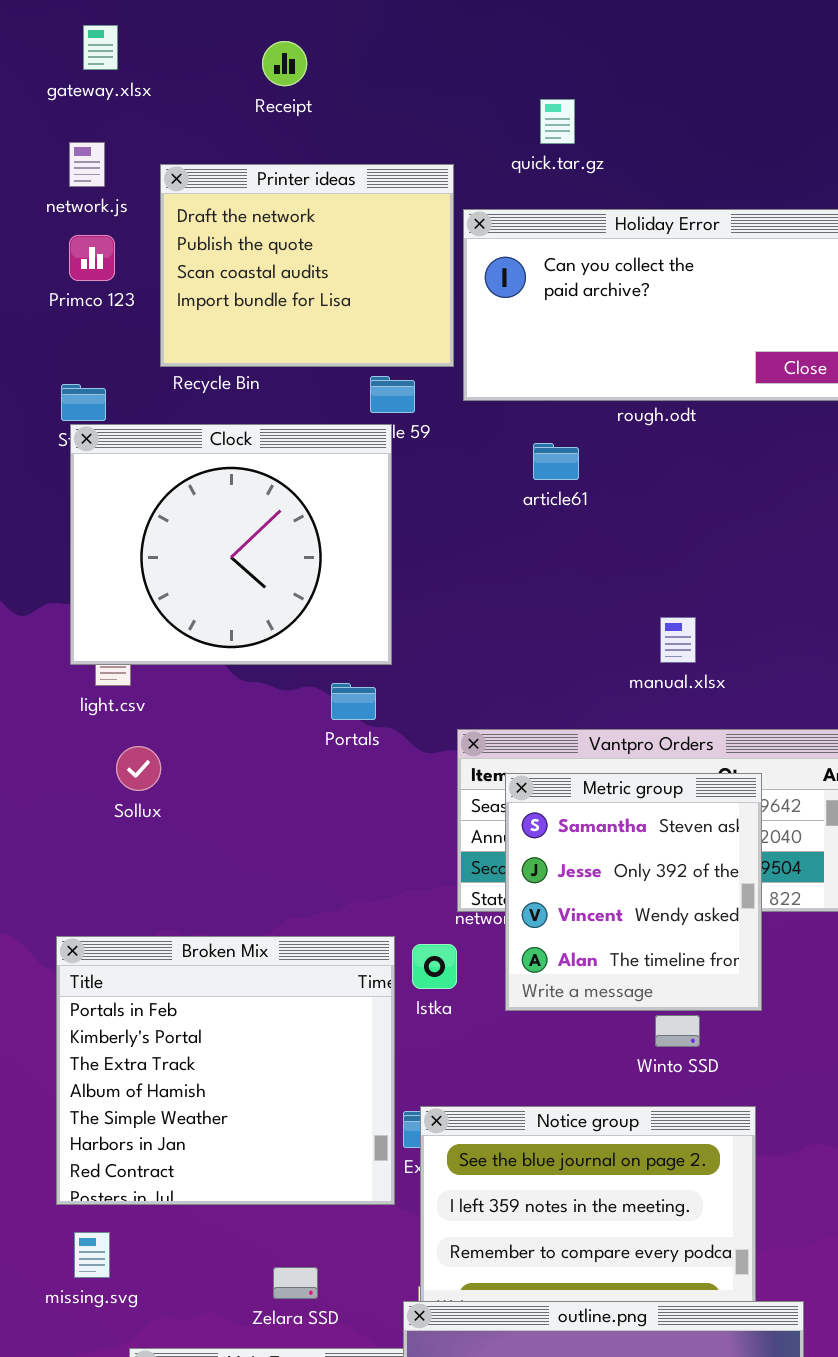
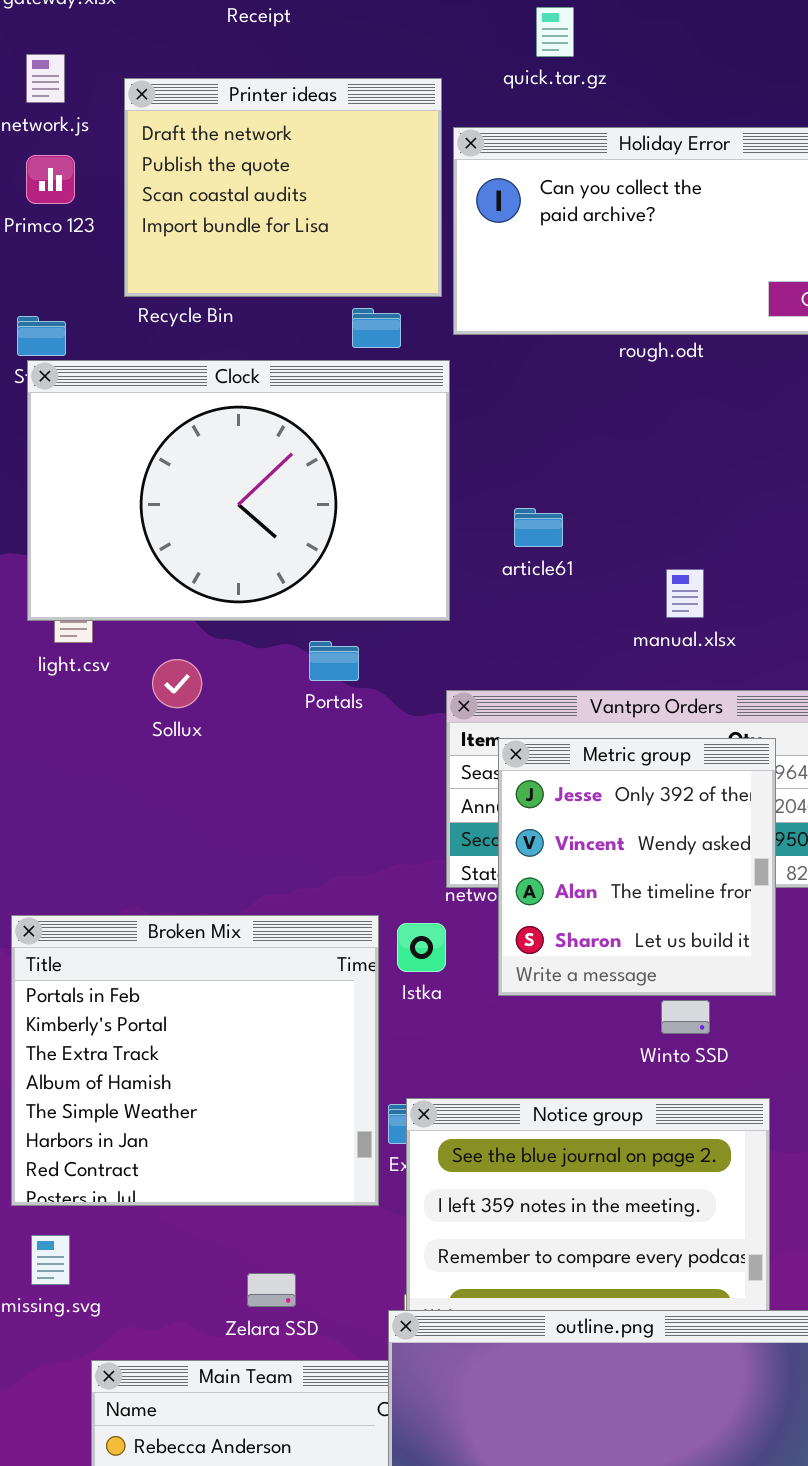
Clock: [70,424,392,665] -> [27,360,450,621], resized
article61: [533,443,579,480] -> [514,508,563,547], moved
Sollux: [116,746,161,791] -> [152,659,202,708], moved
Metric group: [505,773,762,1011] -> [498,738,776,996], scrolled down 1 row

